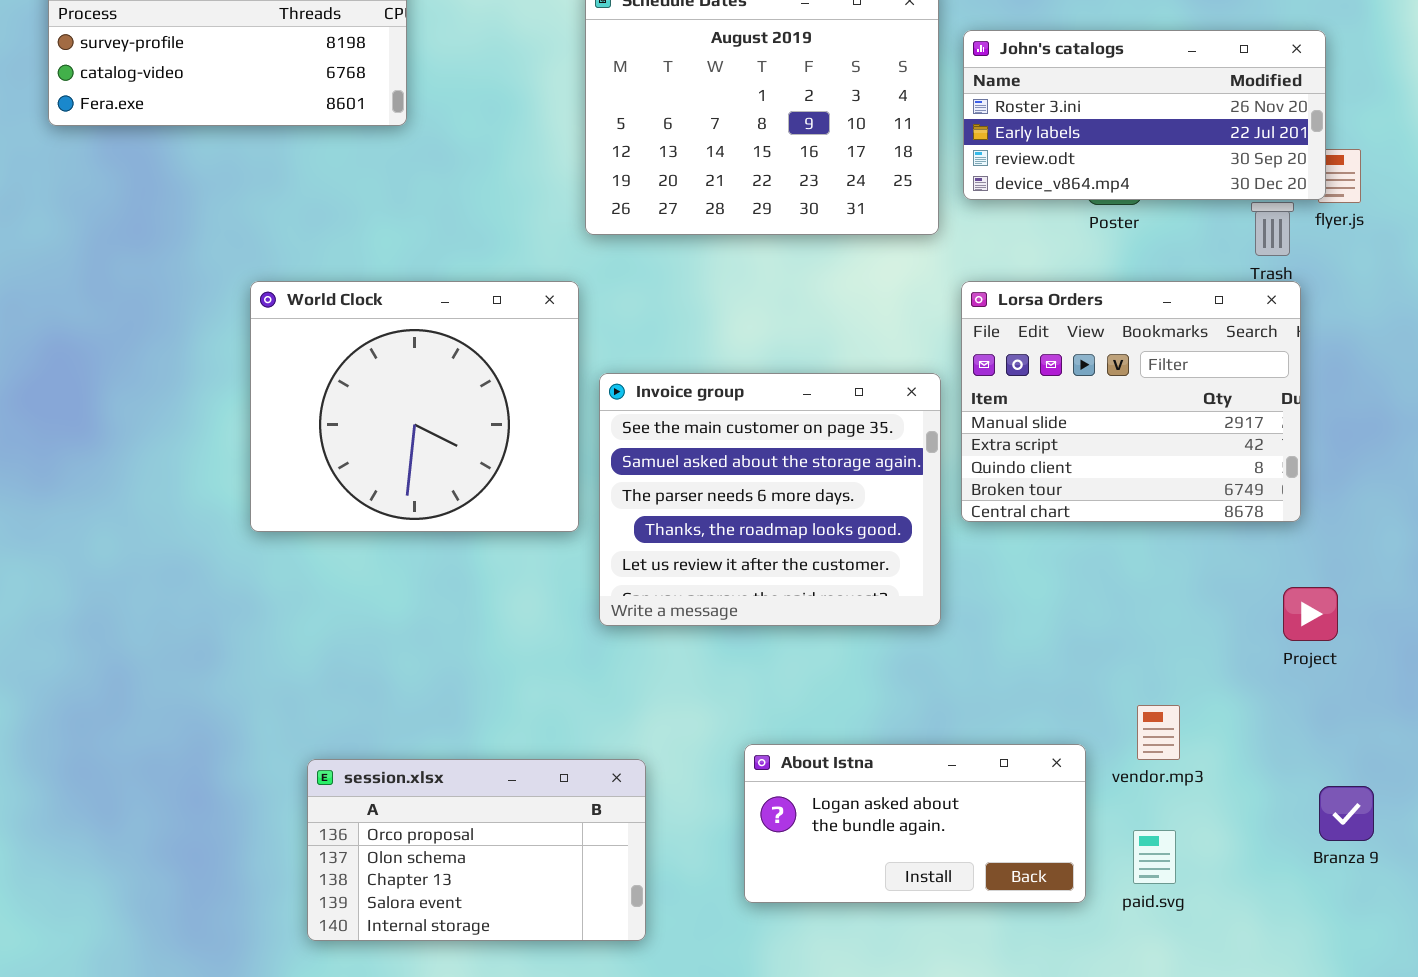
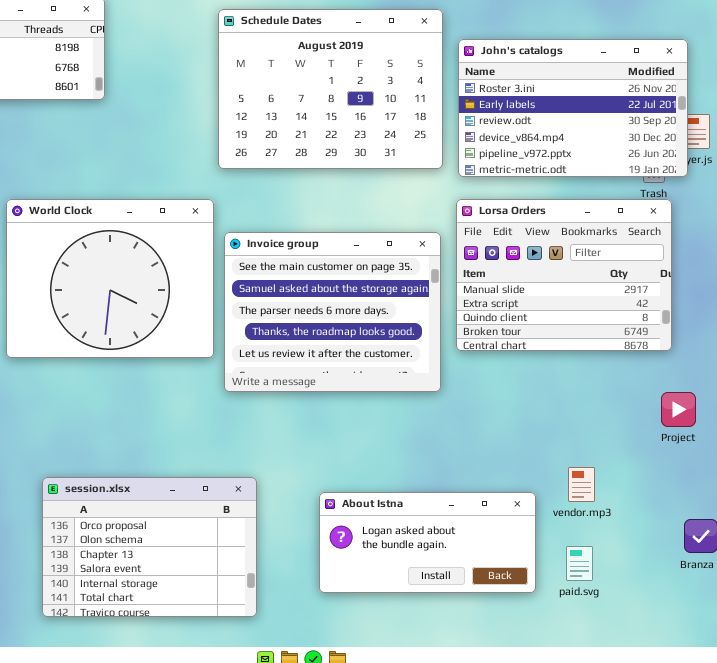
John's catalogs: [963,30,1326,200] -> [458,39,688,177], resized
Invoice group: [599,373,941,626] -> [224,232,441,392], moved
session.xlsx: [307,759,646,941] -> [42,477,257,617], resized

